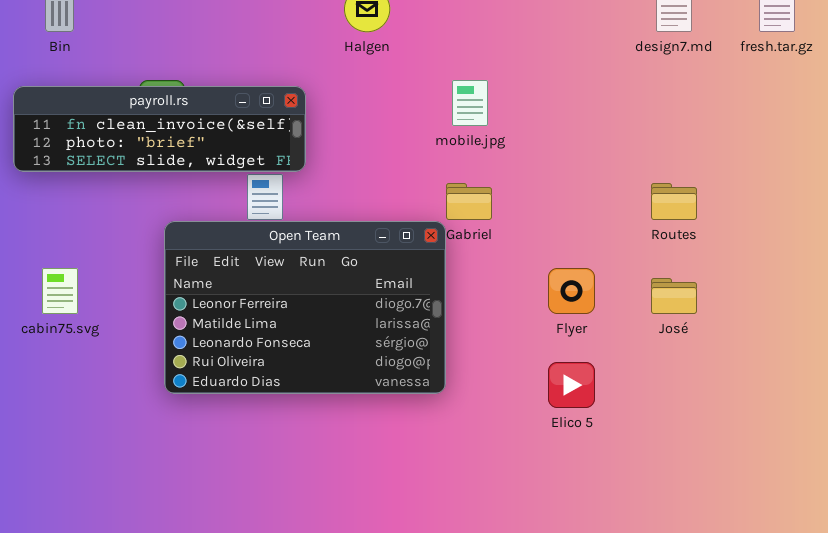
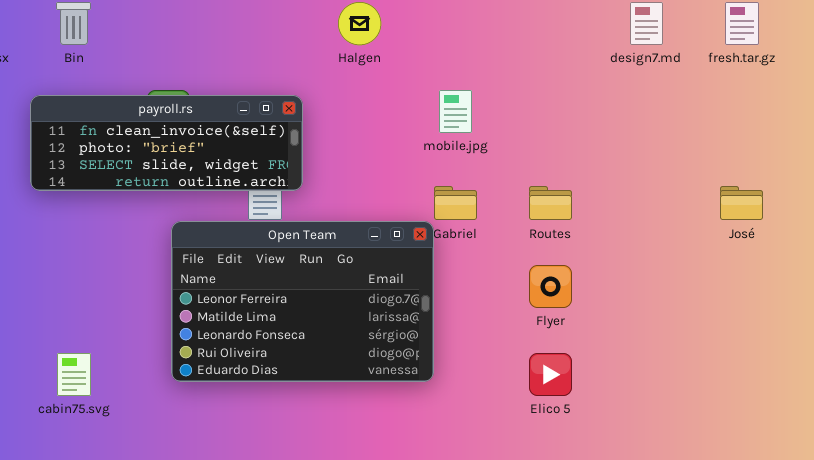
payroll.rs: [13,86,306,172] -> [30,95,303,191], resized
Routes: [651,183,697,220] -> [529,186,572,220], moved
cabin75.svg: [42,268,78,314] -> [57,353,91,396], moved
José: [651,278,697,314] -> [720,186,763,220], moved

